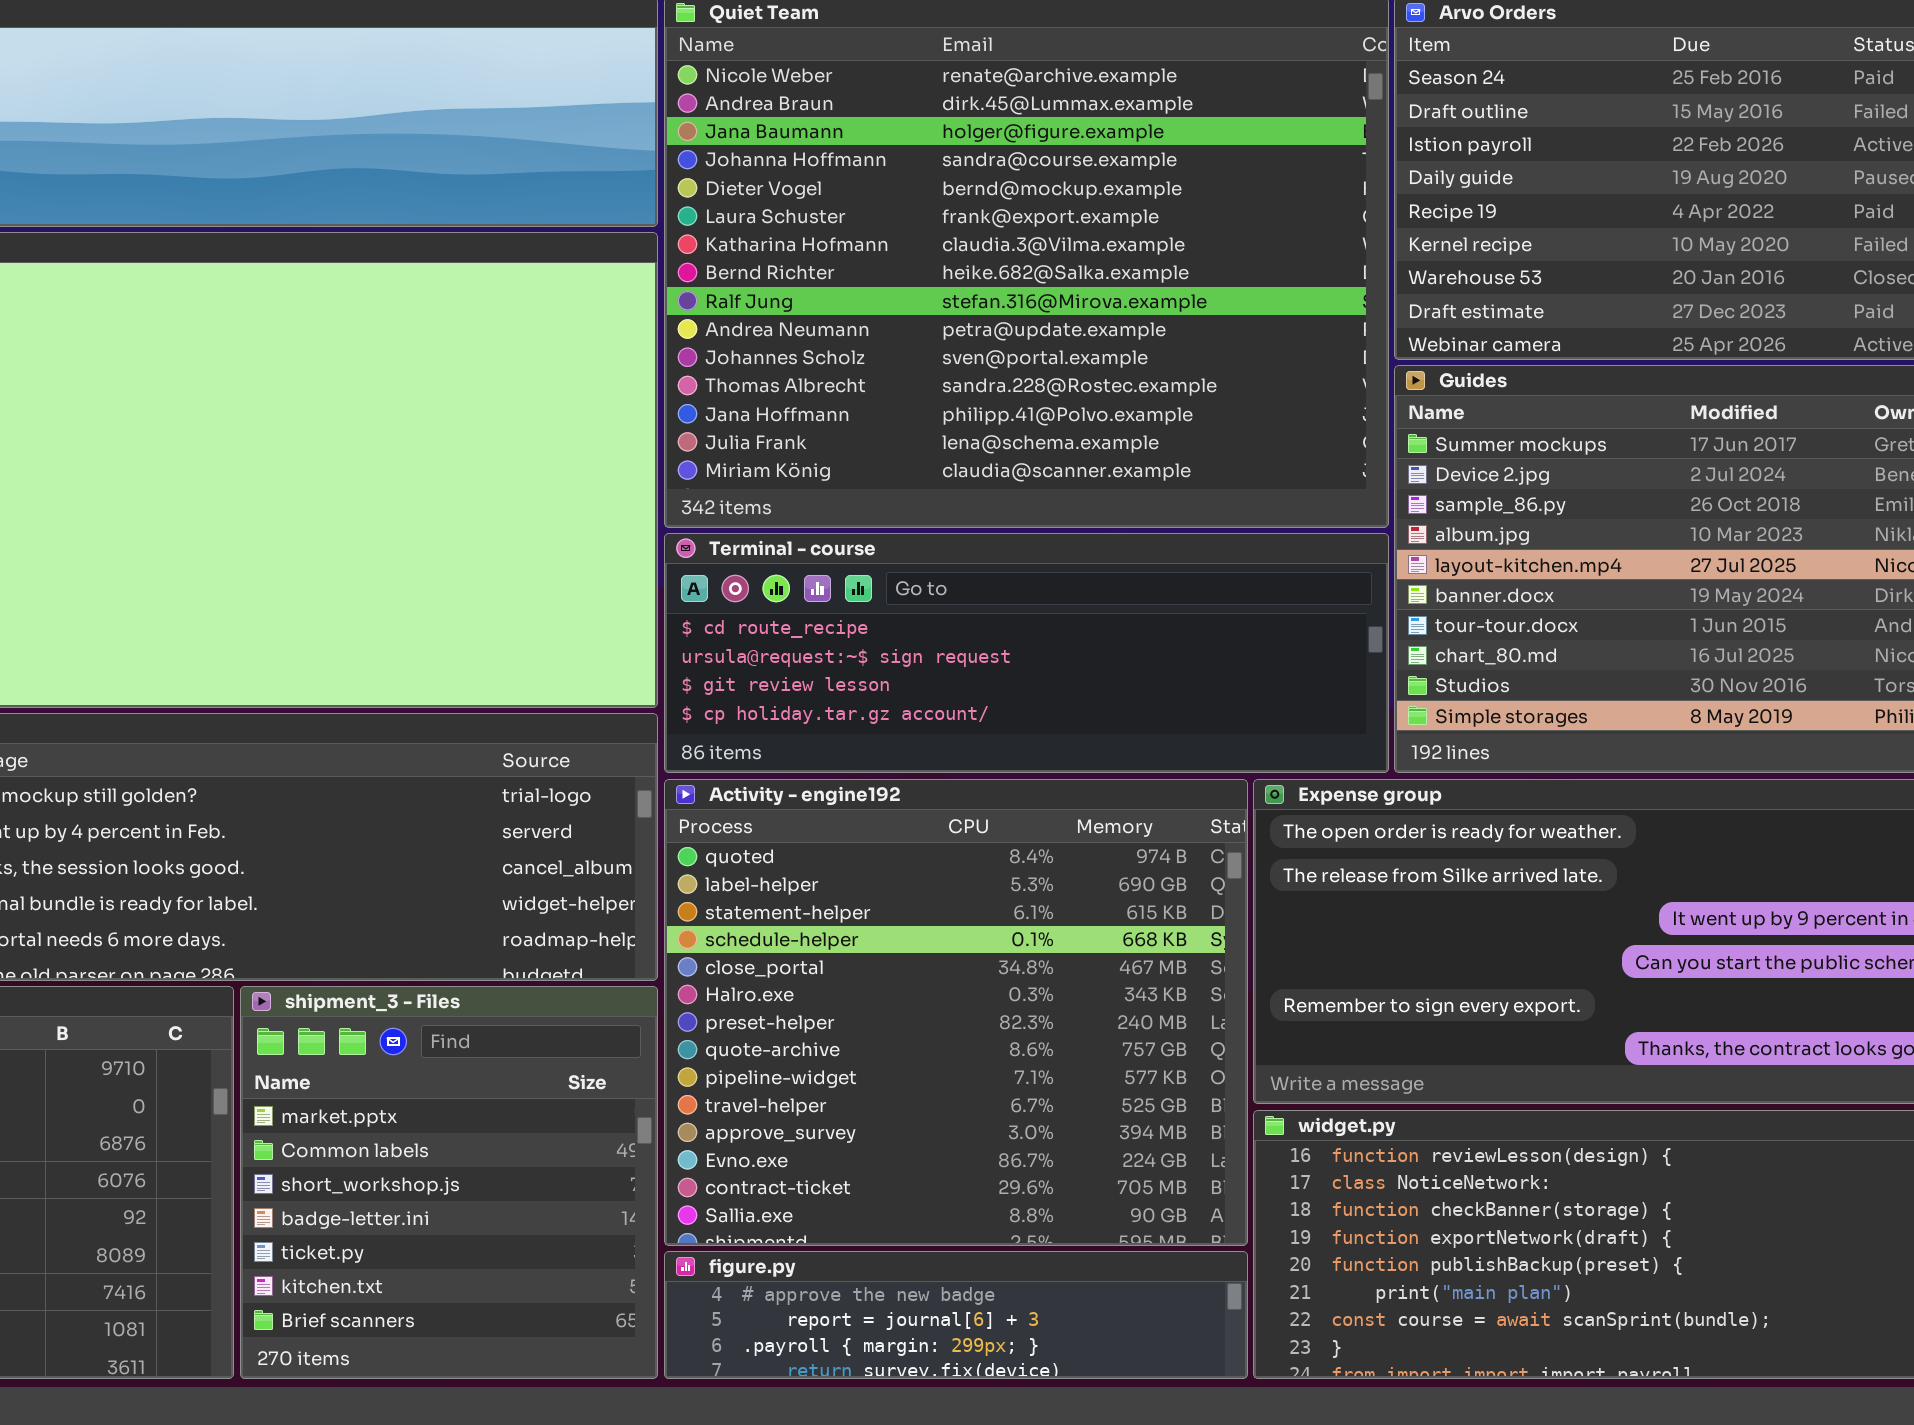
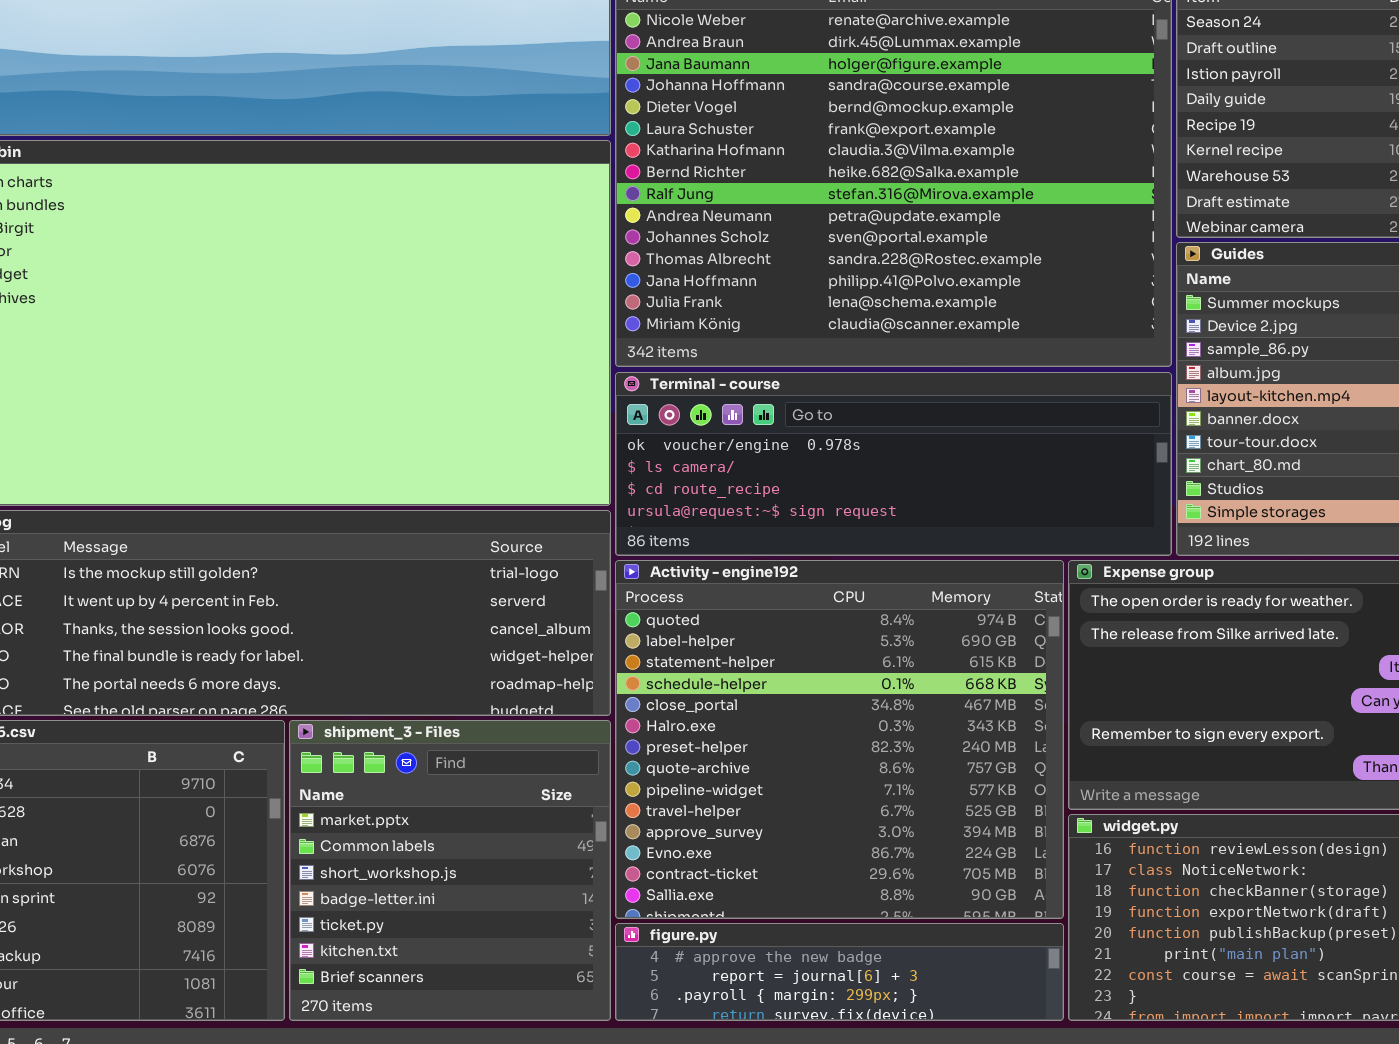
Terminal - course: [664,533,1389,773] -> [615,372,1172,556], scrolled up 2 rows

